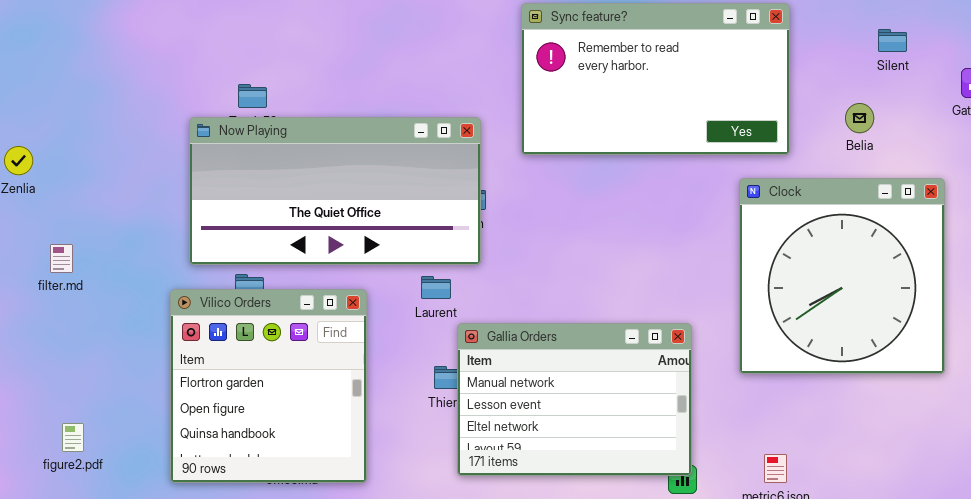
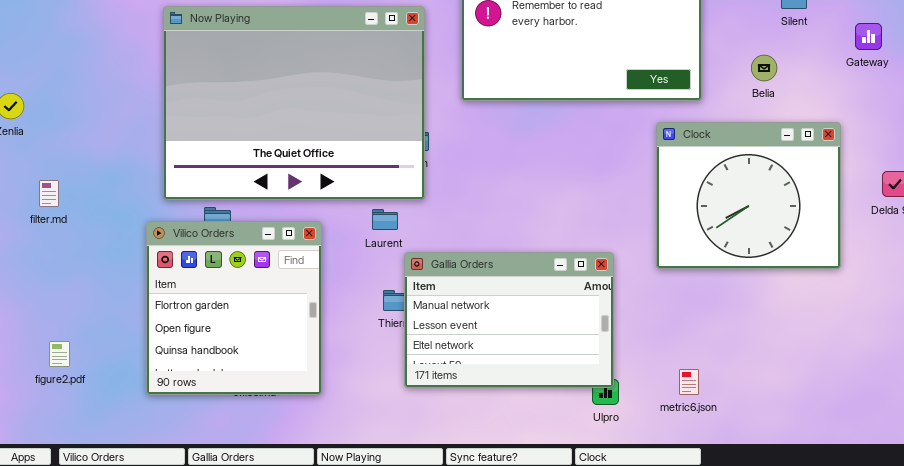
Now Playing: [189,117,481,265] -> [163,6,425,200], resized
Clock: [739,178,945,374] -> [656,122,841,269], resized

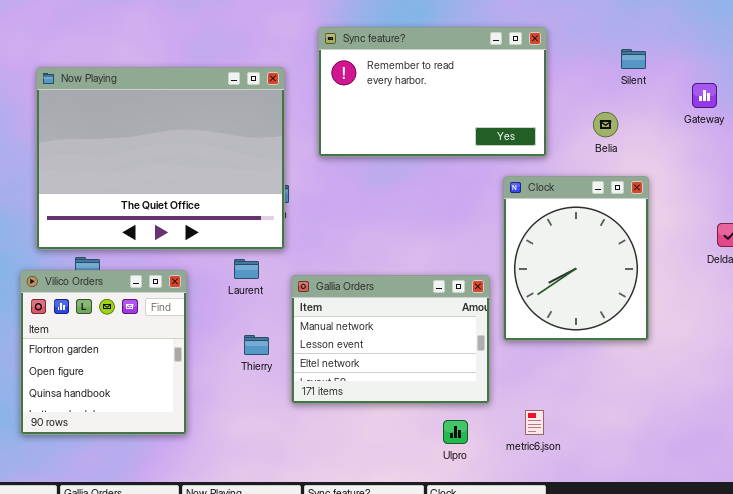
Clock: [656,122,841,269] -> [503,176,649,341], resized
Gallia Orders: [404,252,614,388] -> [291,275,490,404], moved

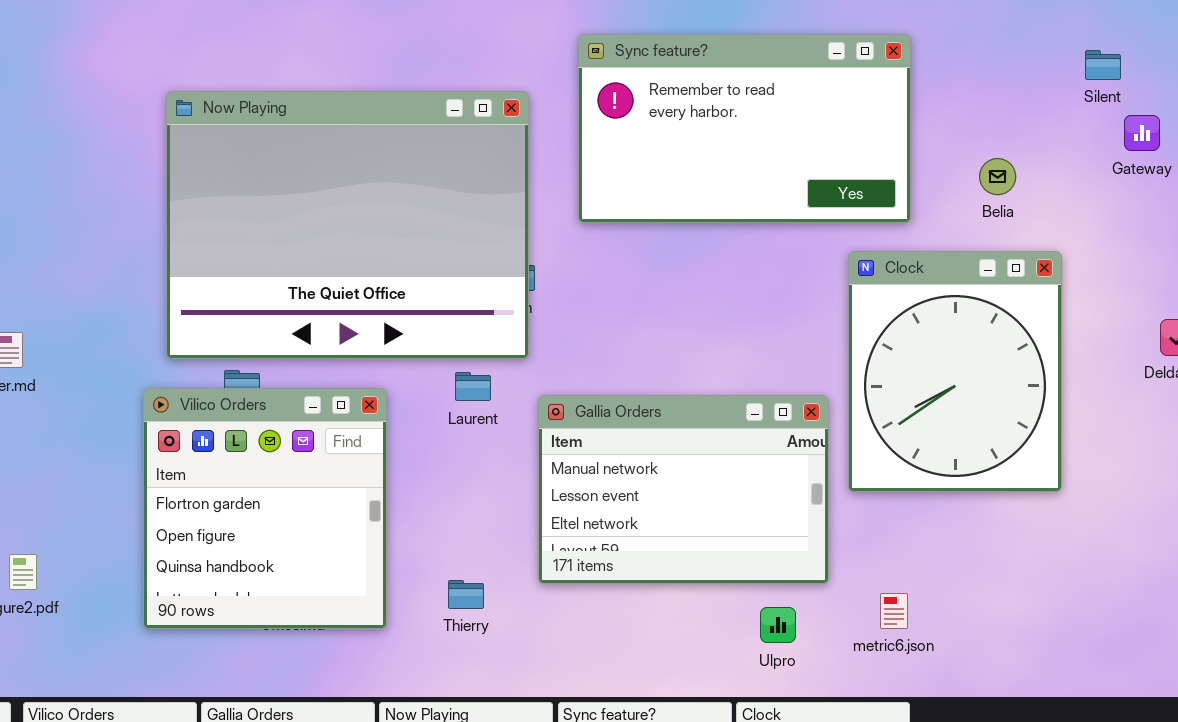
Silent: [621,49,646,69] -> [1085,50,1121,80], moved
Thierry: [244,335,269,355] -> [448,580,484,609], moved

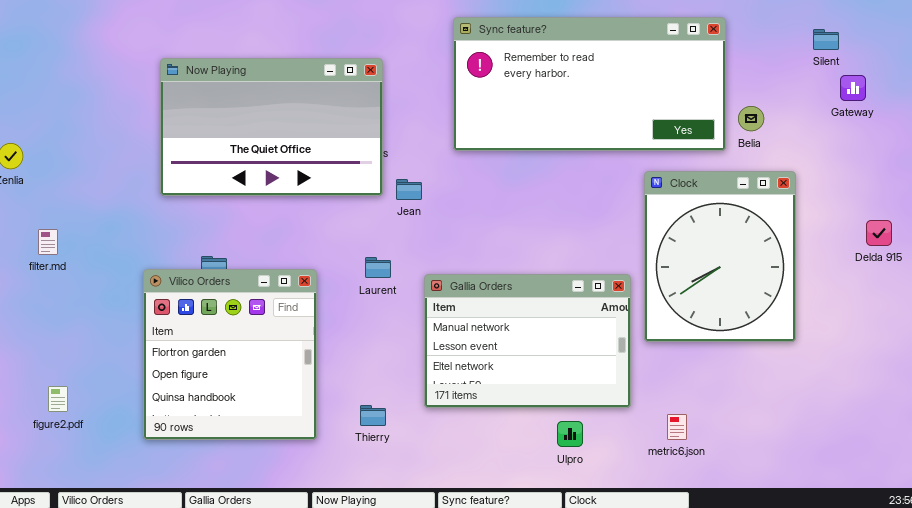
Sync feature?: [578,34,911,223] -> [453,17,726,151], resized
Now Playing: [166,91,529,359] -> [160,58,383,196], resized
Ulpro: [760,607,796,643] -> [557,421,583,447], moved

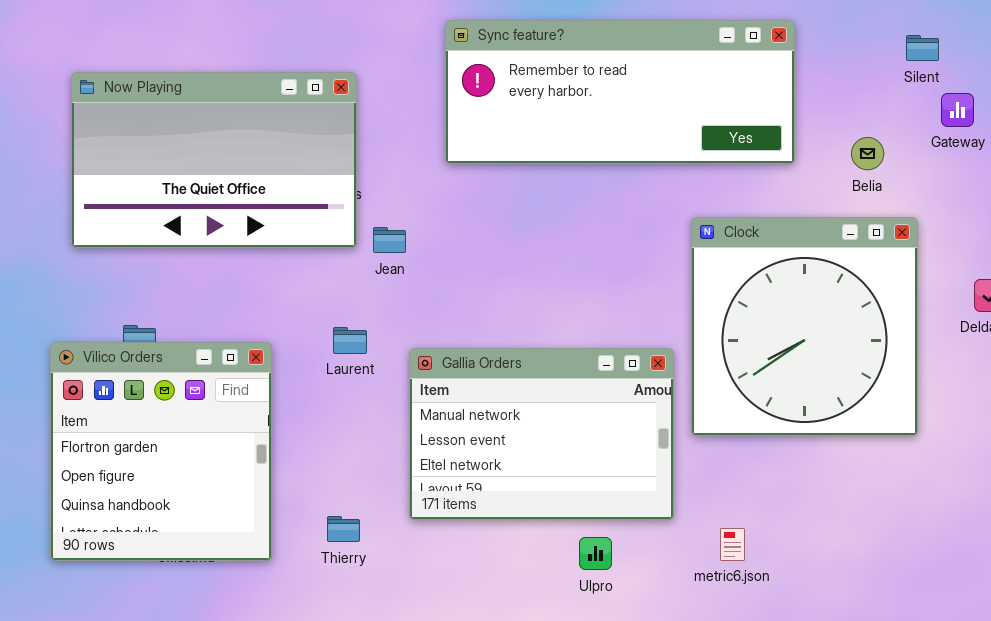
Sync feature?: [453,17,726,151] -> [445,20,795,164], resized
Belia: [738,106,764,131] -> [851,137,884,170], moved
Clock: [644,171,796,342] -> [691,217,918,436], resized

